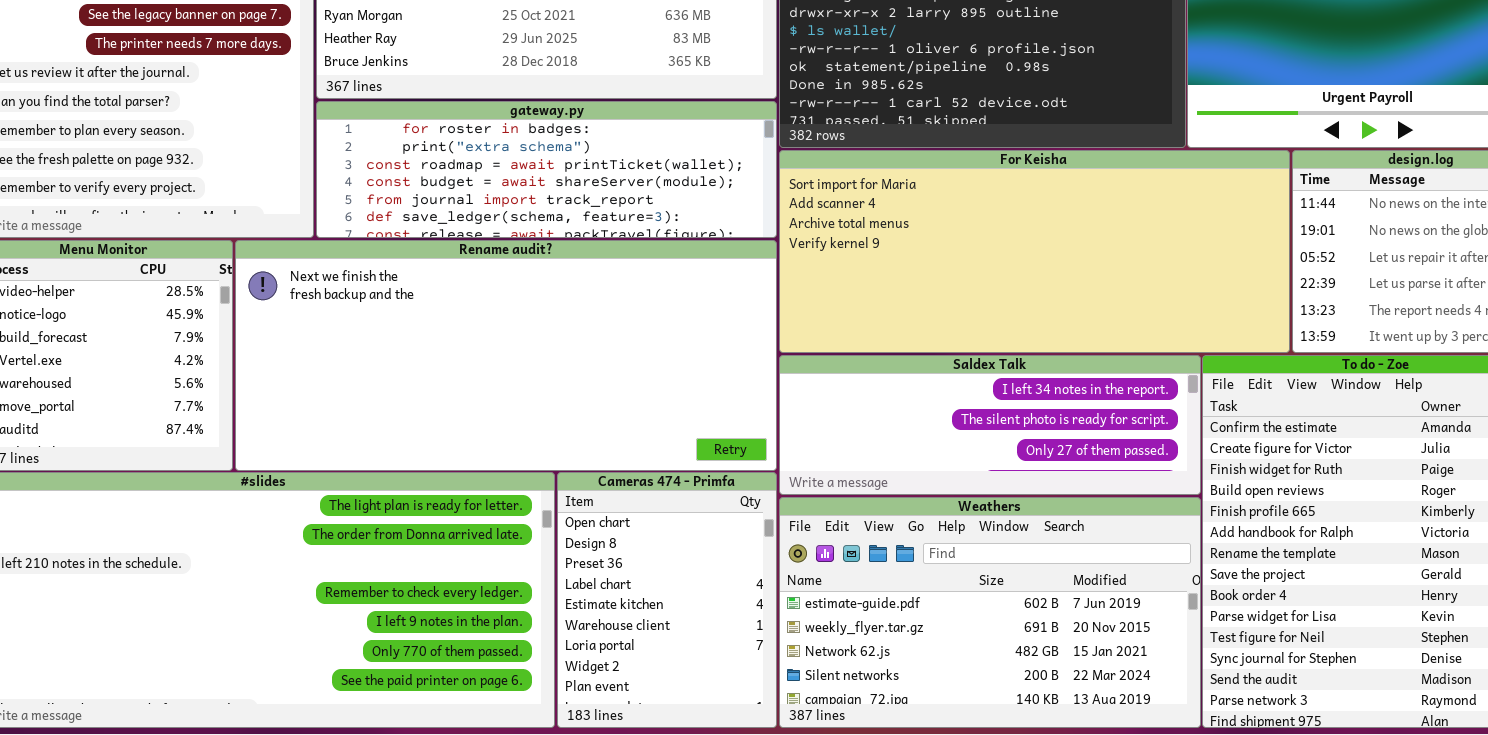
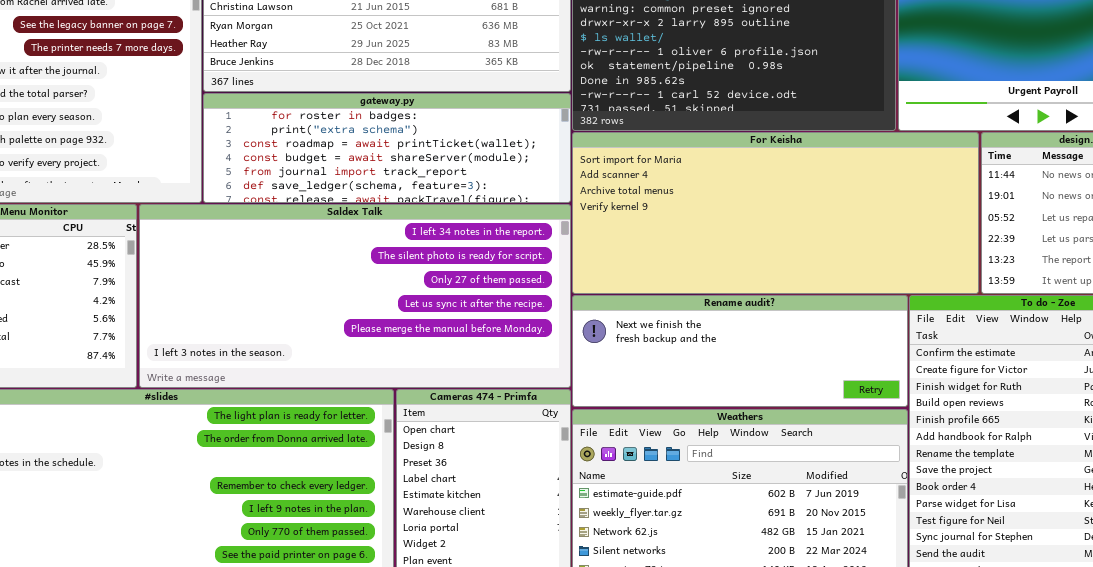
Rename audit?: [235,240,777,471] -> [572,295,908,407], moved, resized
Saldex Talk: [779,355,1201,495] -> [139,204,571,388], moved, resized

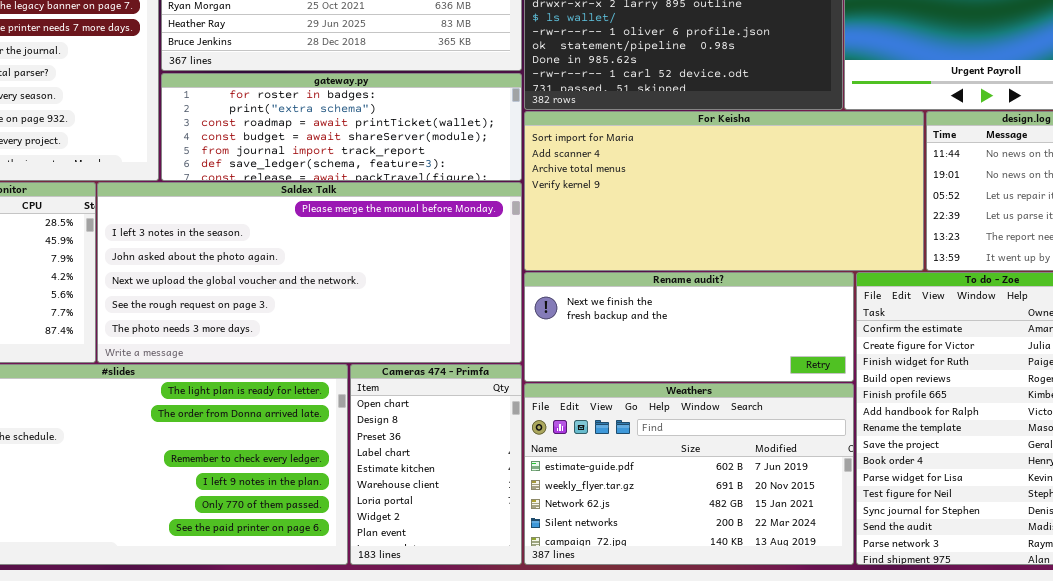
Saldex Talk: [139,204,571,388] -> [97,182,522,363], scrolled down 4 rows

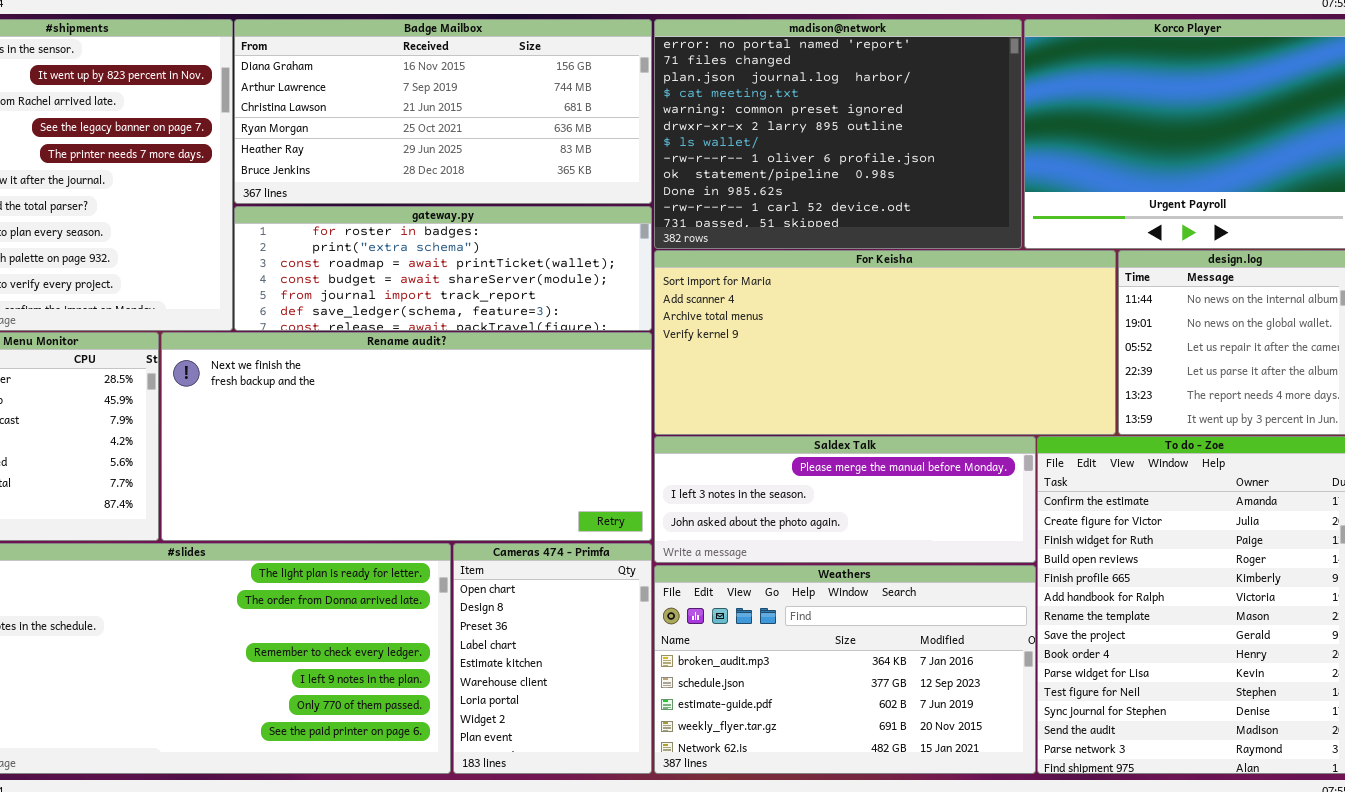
Saldex Talk: [97,182,522,363] -> [654,436,1036,563], moved, resized
Rename audit?: [524,272,854,382] -> [161,332,652,541], moved, resized
Weathers: [524,383,854,565] -> [654,565,1036,774], scrolled up 2 rows

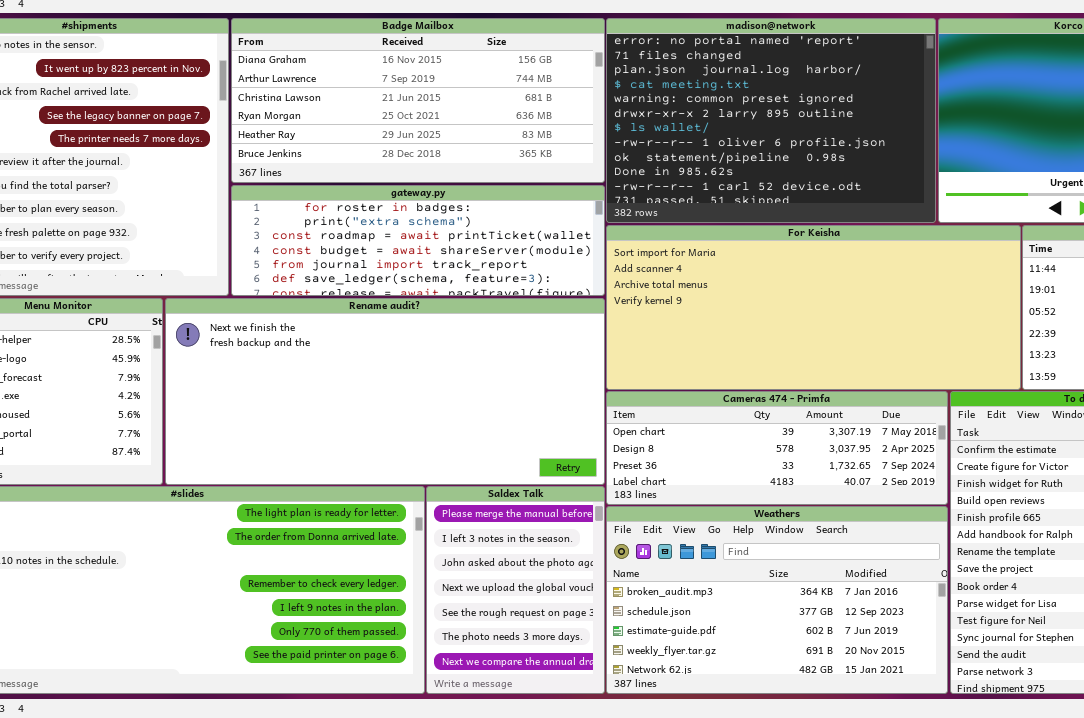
Saldex Talk: [654,436,1036,563] -> [426,486,605,694], moved, resized
Cameras 474 - Primfa: [453,543,652,774] -> [606,391,948,505], moved, resized

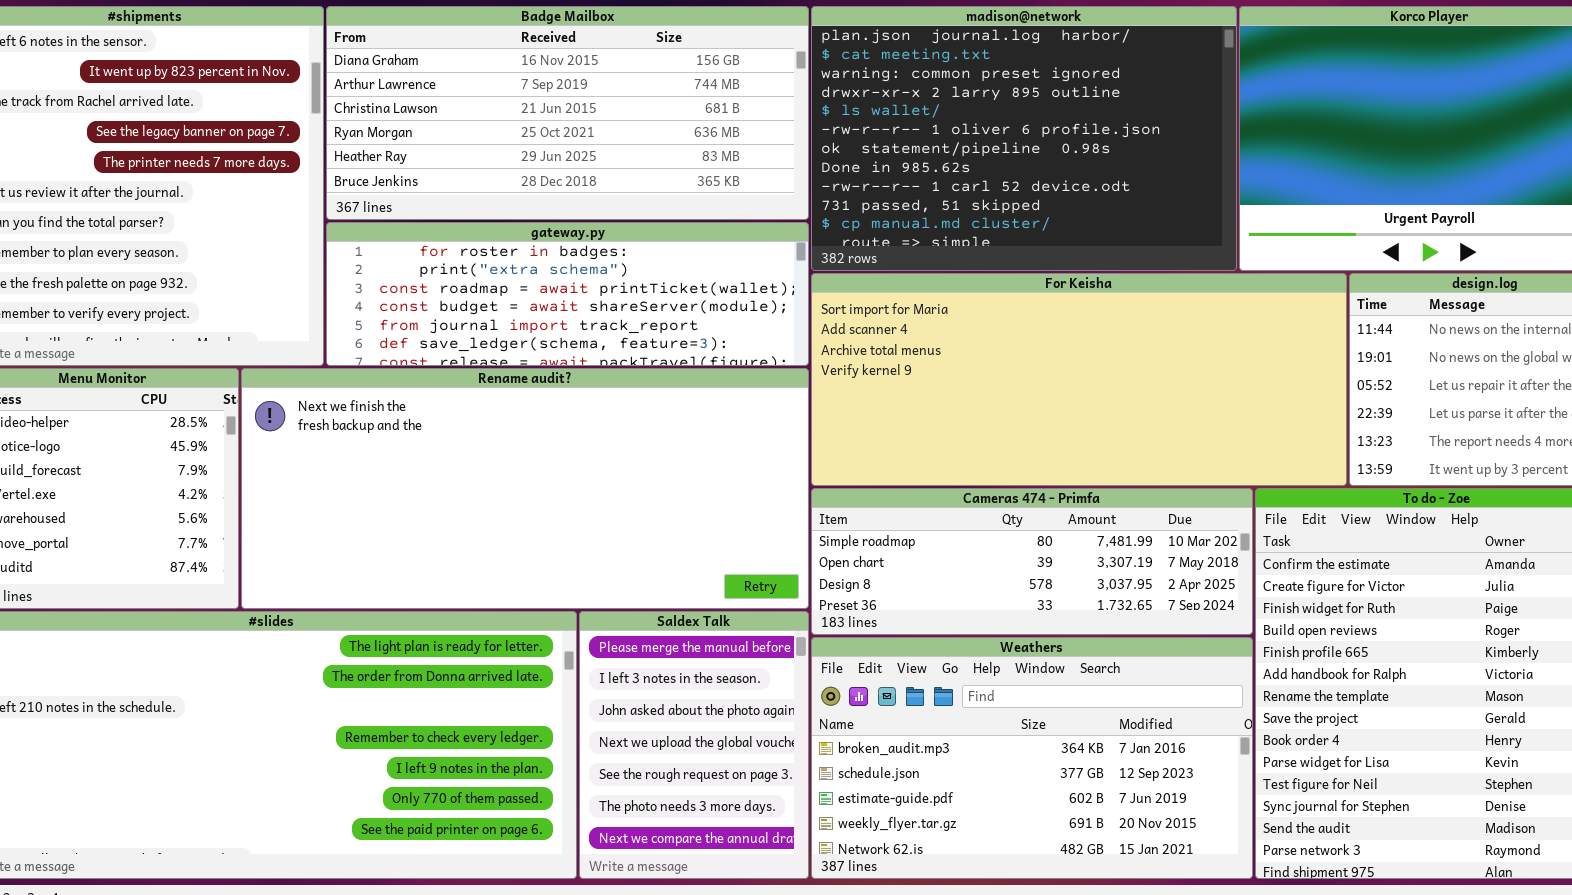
madison@network: [606,18,936,223] -> [811,6,1237,271], scrolled down 2 rows
Cameras 474 - Primfa: [606,391,948,505] -> [811,488,1253,635], scrolled up 1 row

